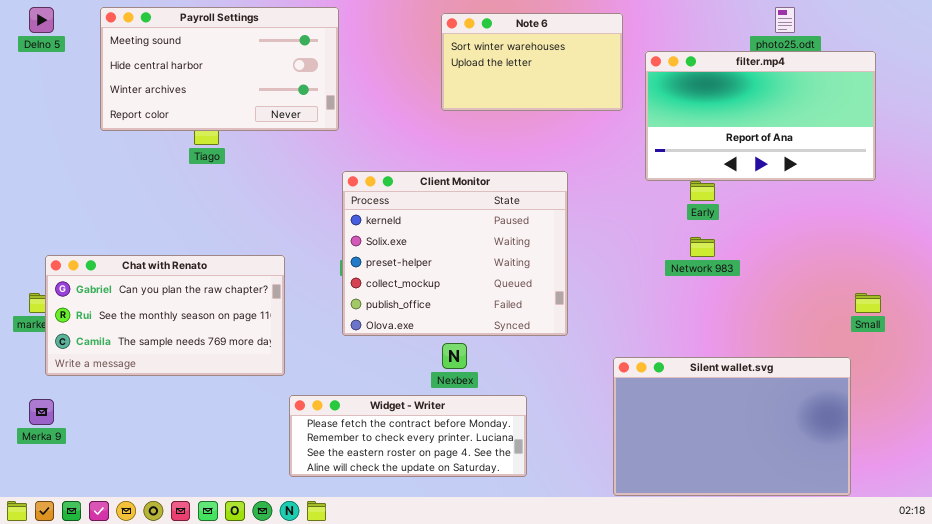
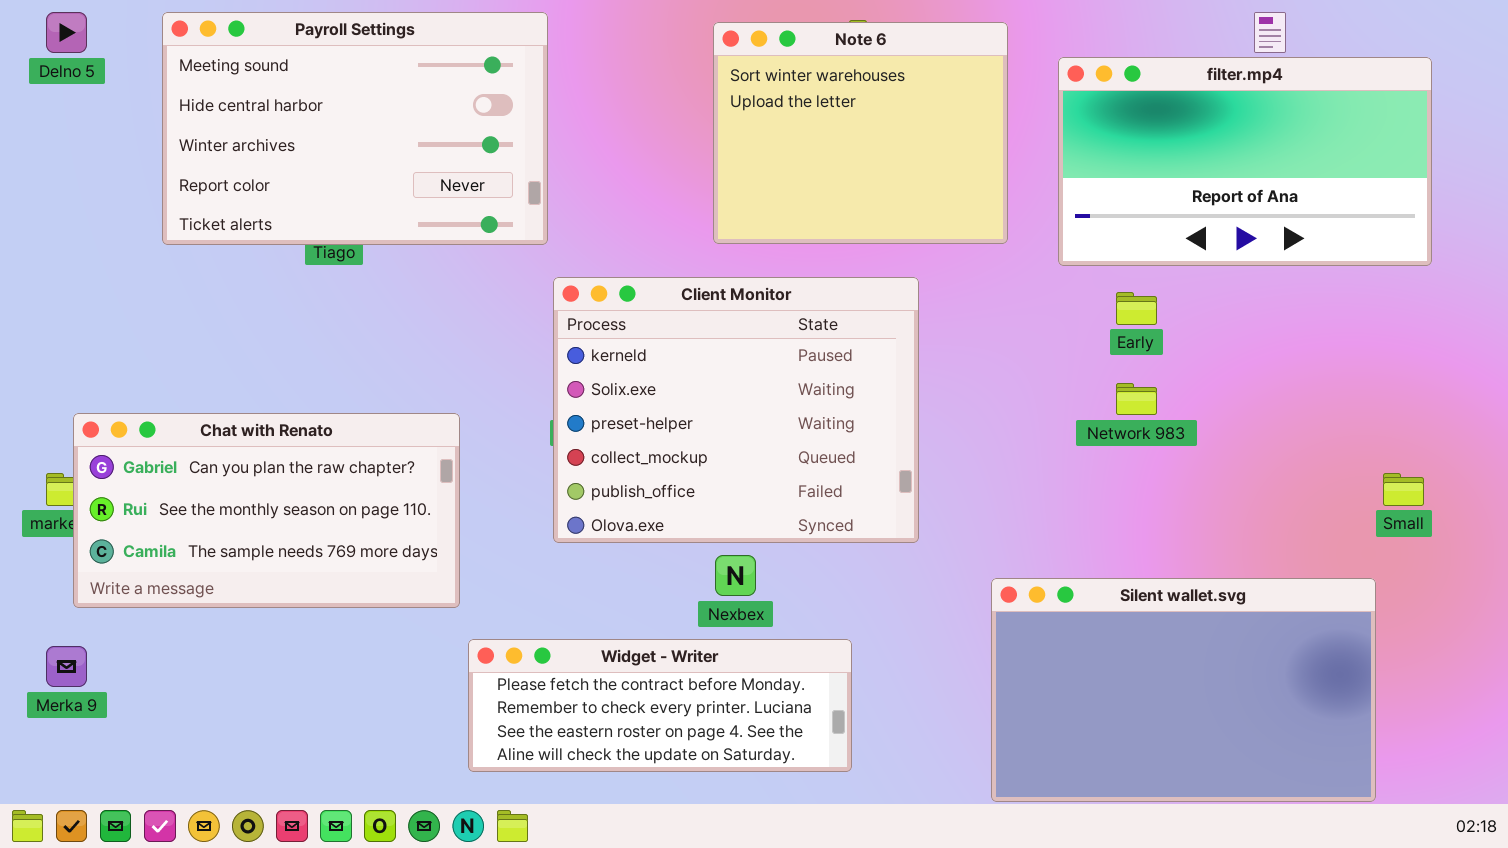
Payroll Settings: [100,7,339,131] -> [162,12,548,245], resized
Note 6: [441,13,623,111] -> [713,22,1008,244], resized
filter.mp4: [645,51,876,181] -> [1058,57,1432,266], moved

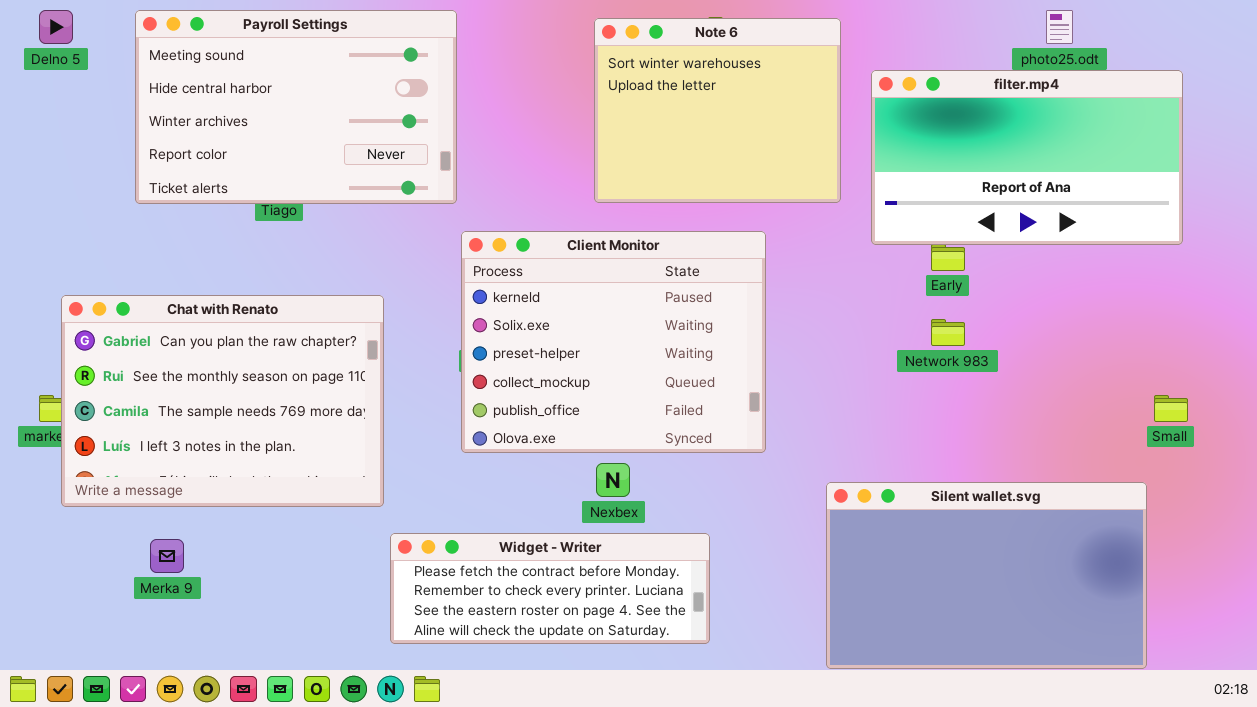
filter.mp4: [1058,57,1432,266] -> [871,70,1183,245], moved
Chat with Renato: [73,413,460,608] -> [61,295,384,507], resized
Merka 9: [46,646,87,687] -> [150,539,184,573], moved

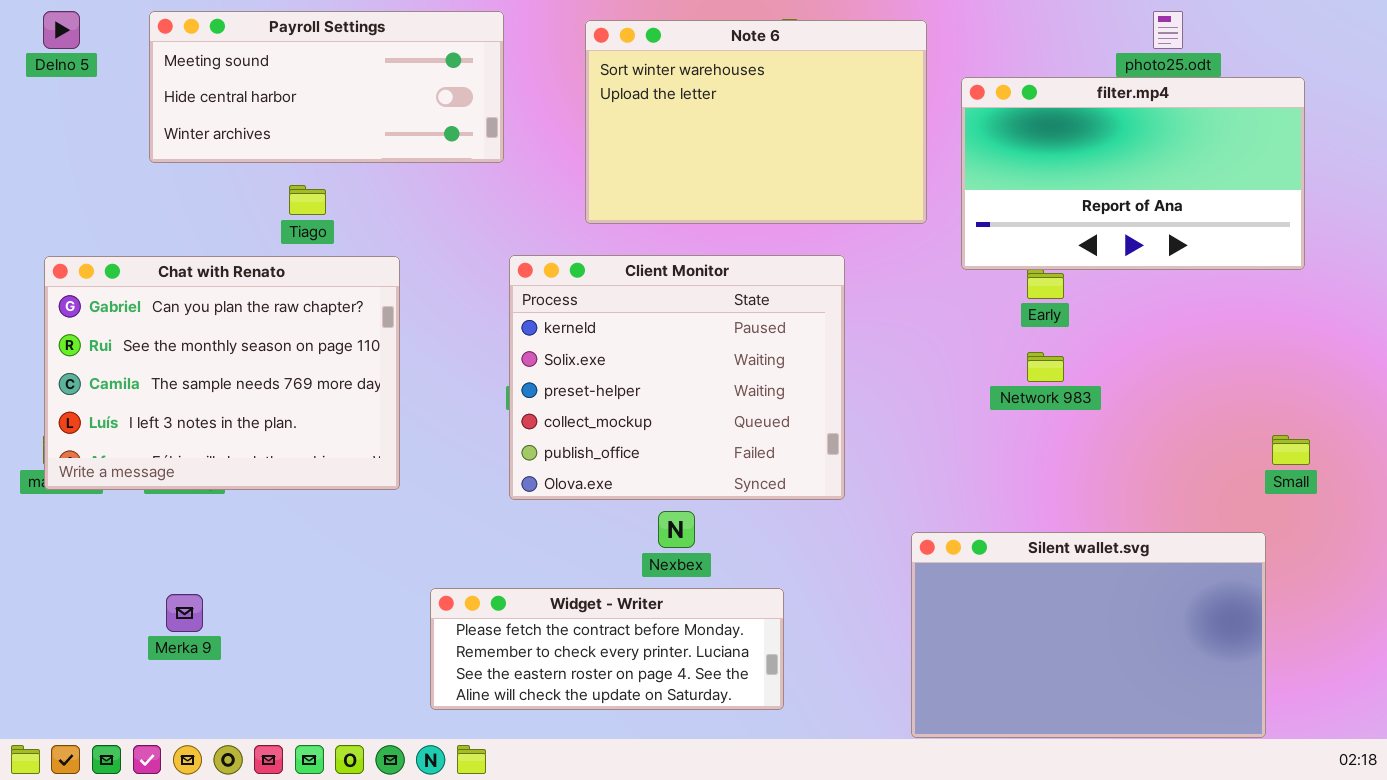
Payroll Settings: [135,10,457,204] -> [149,11,504,163], resized
Note 6: [594,18,841,203] -> [585,20,927,224], resized
Chat with Renato: [61,295,384,507] -> [44,256,400,490], moved

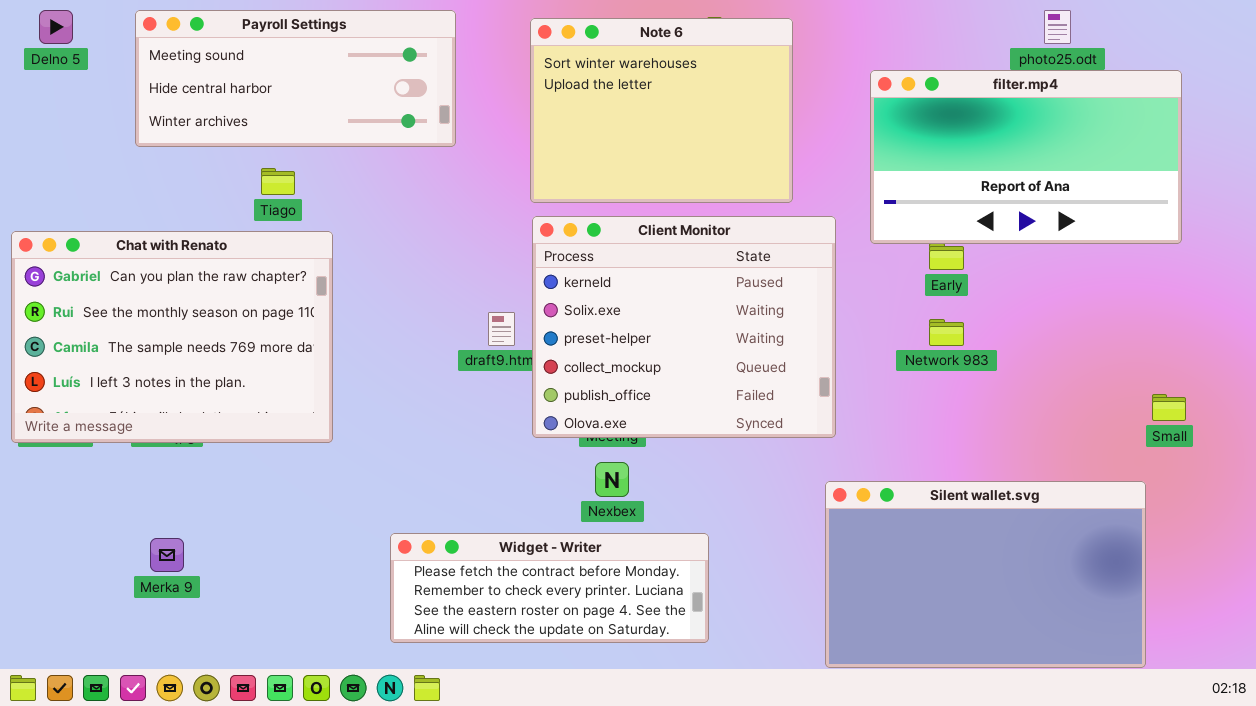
Note 6: [585,20,927,224] -> [530,18,793,203], resized
Client Monitor: [509,255,845,500] -> [532,216,836,438], moved
Chat with Renato: [44,256,400,490] -> [11,231,333,443], moved

